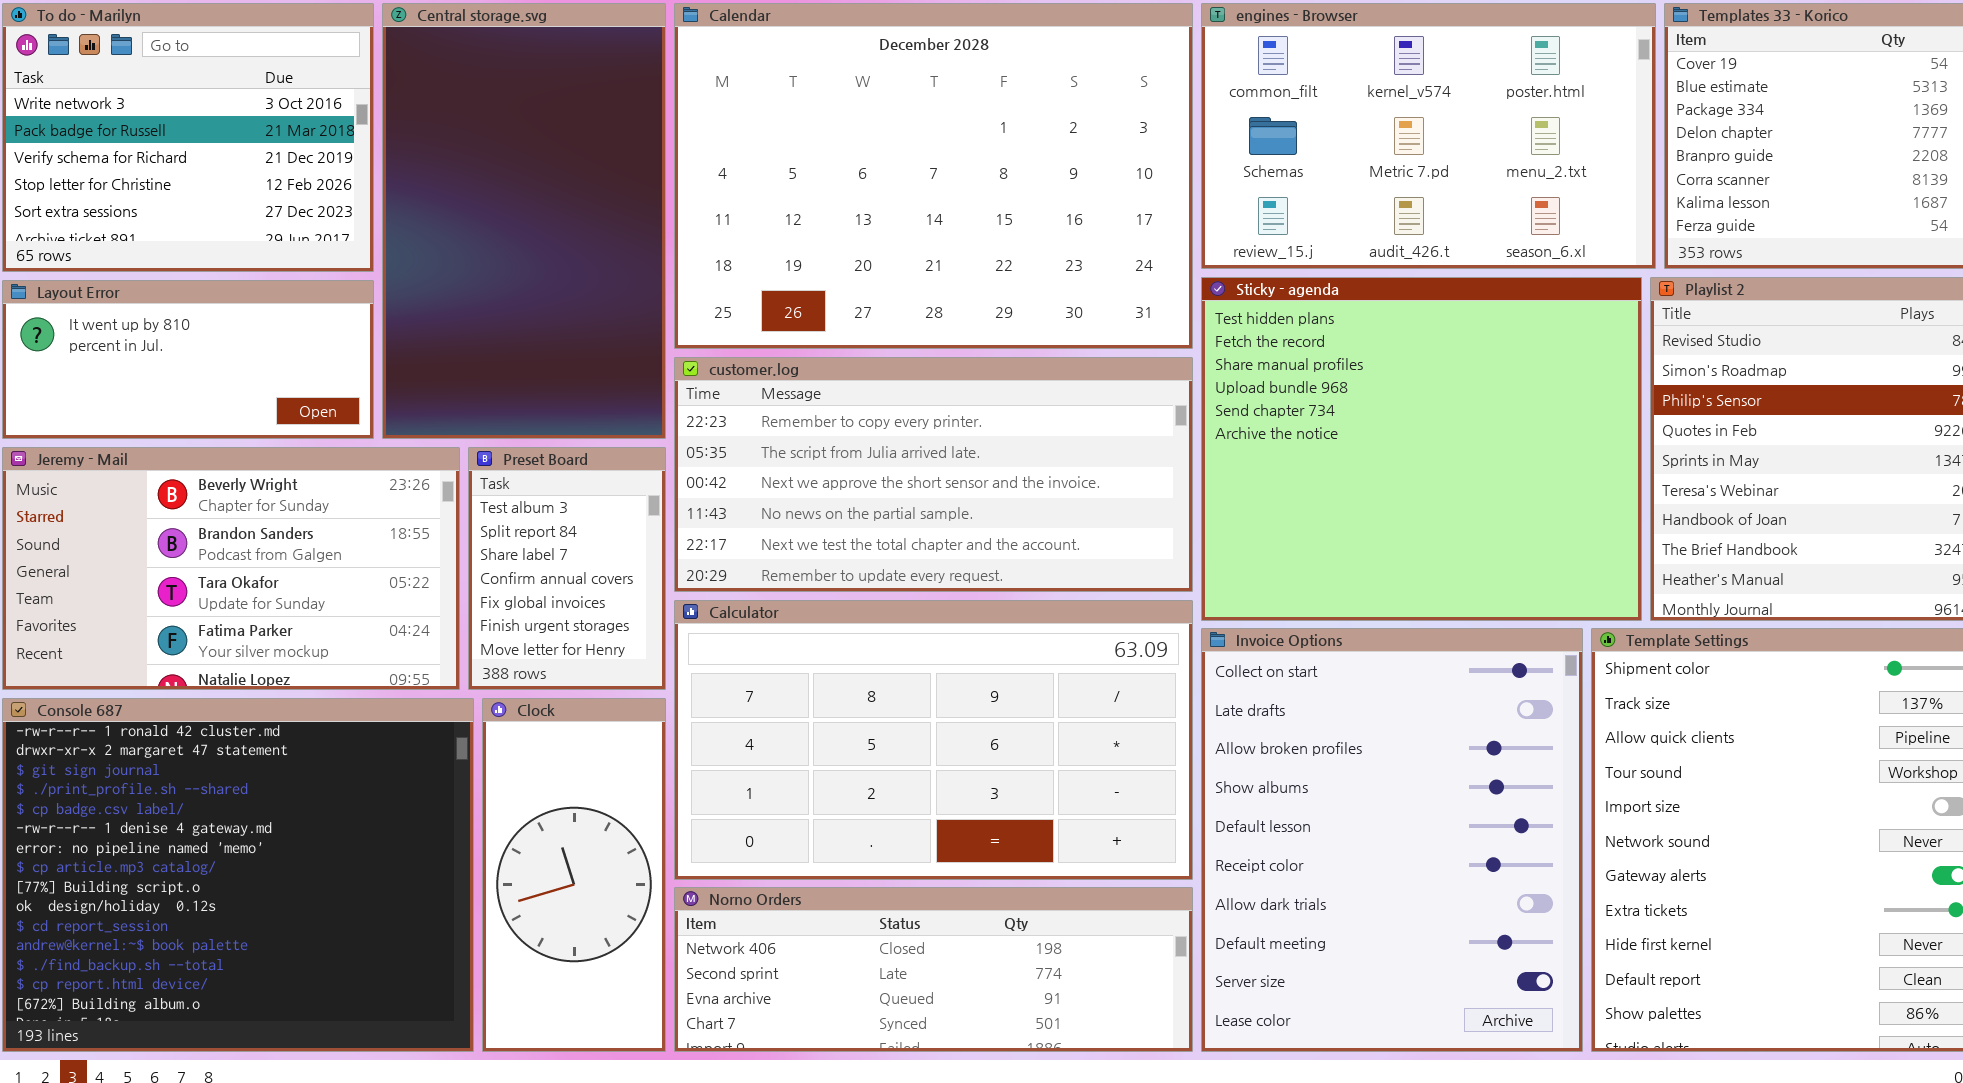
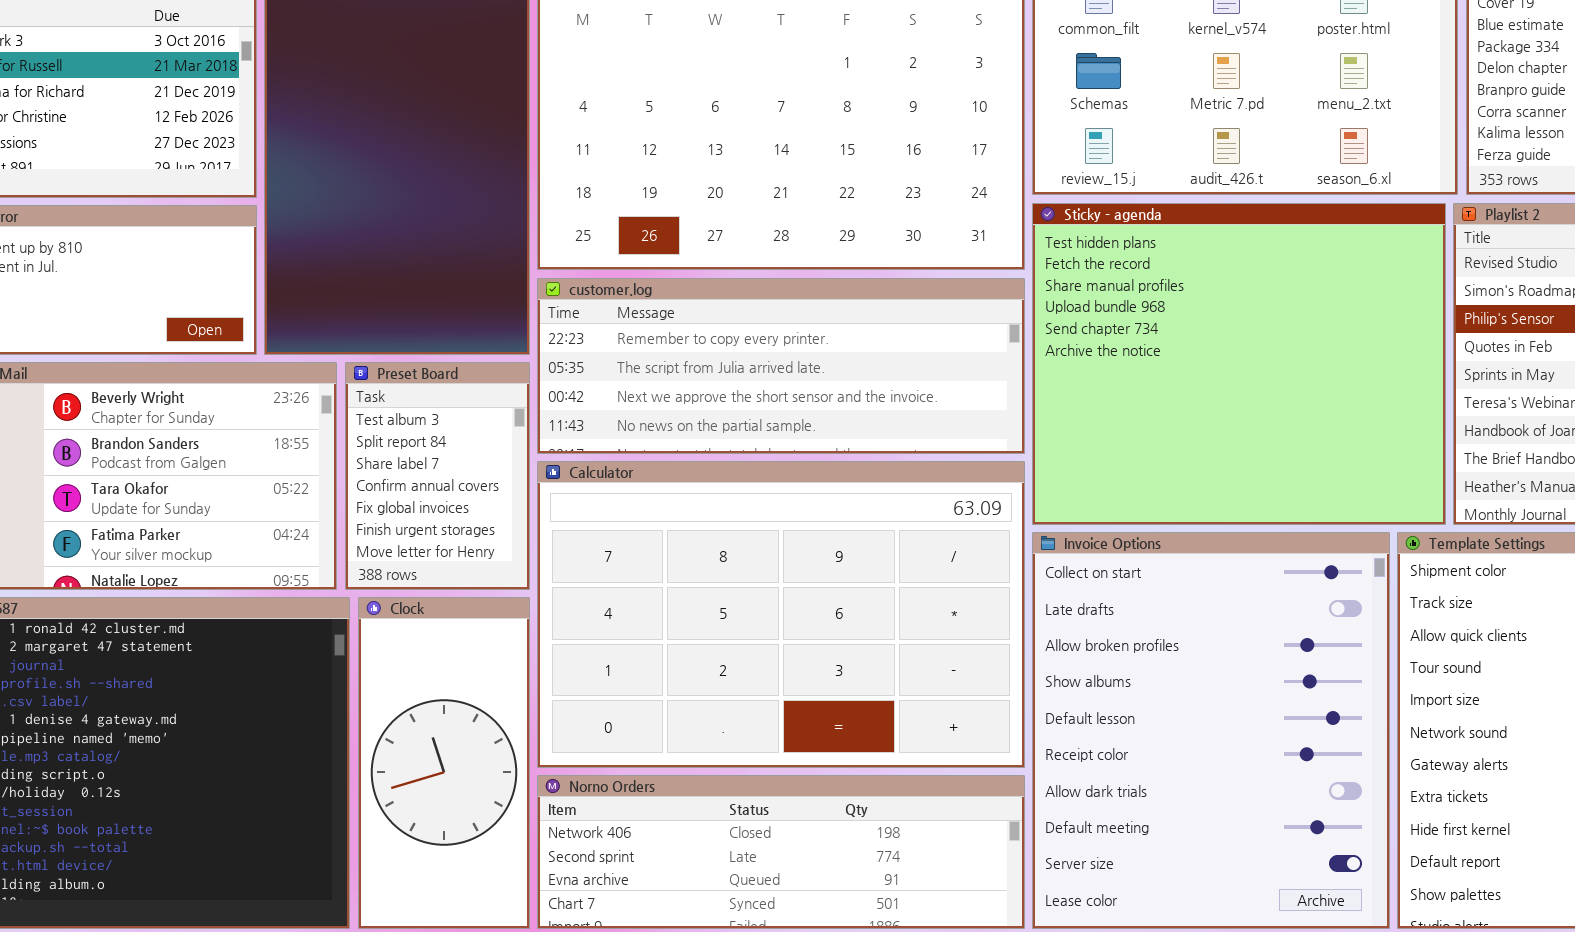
customer.log: [674,357,1193,592] -> [537,278,1025,454], resized
Calculator: [674,600,1193,880] -> [537,461,1025,768], resized

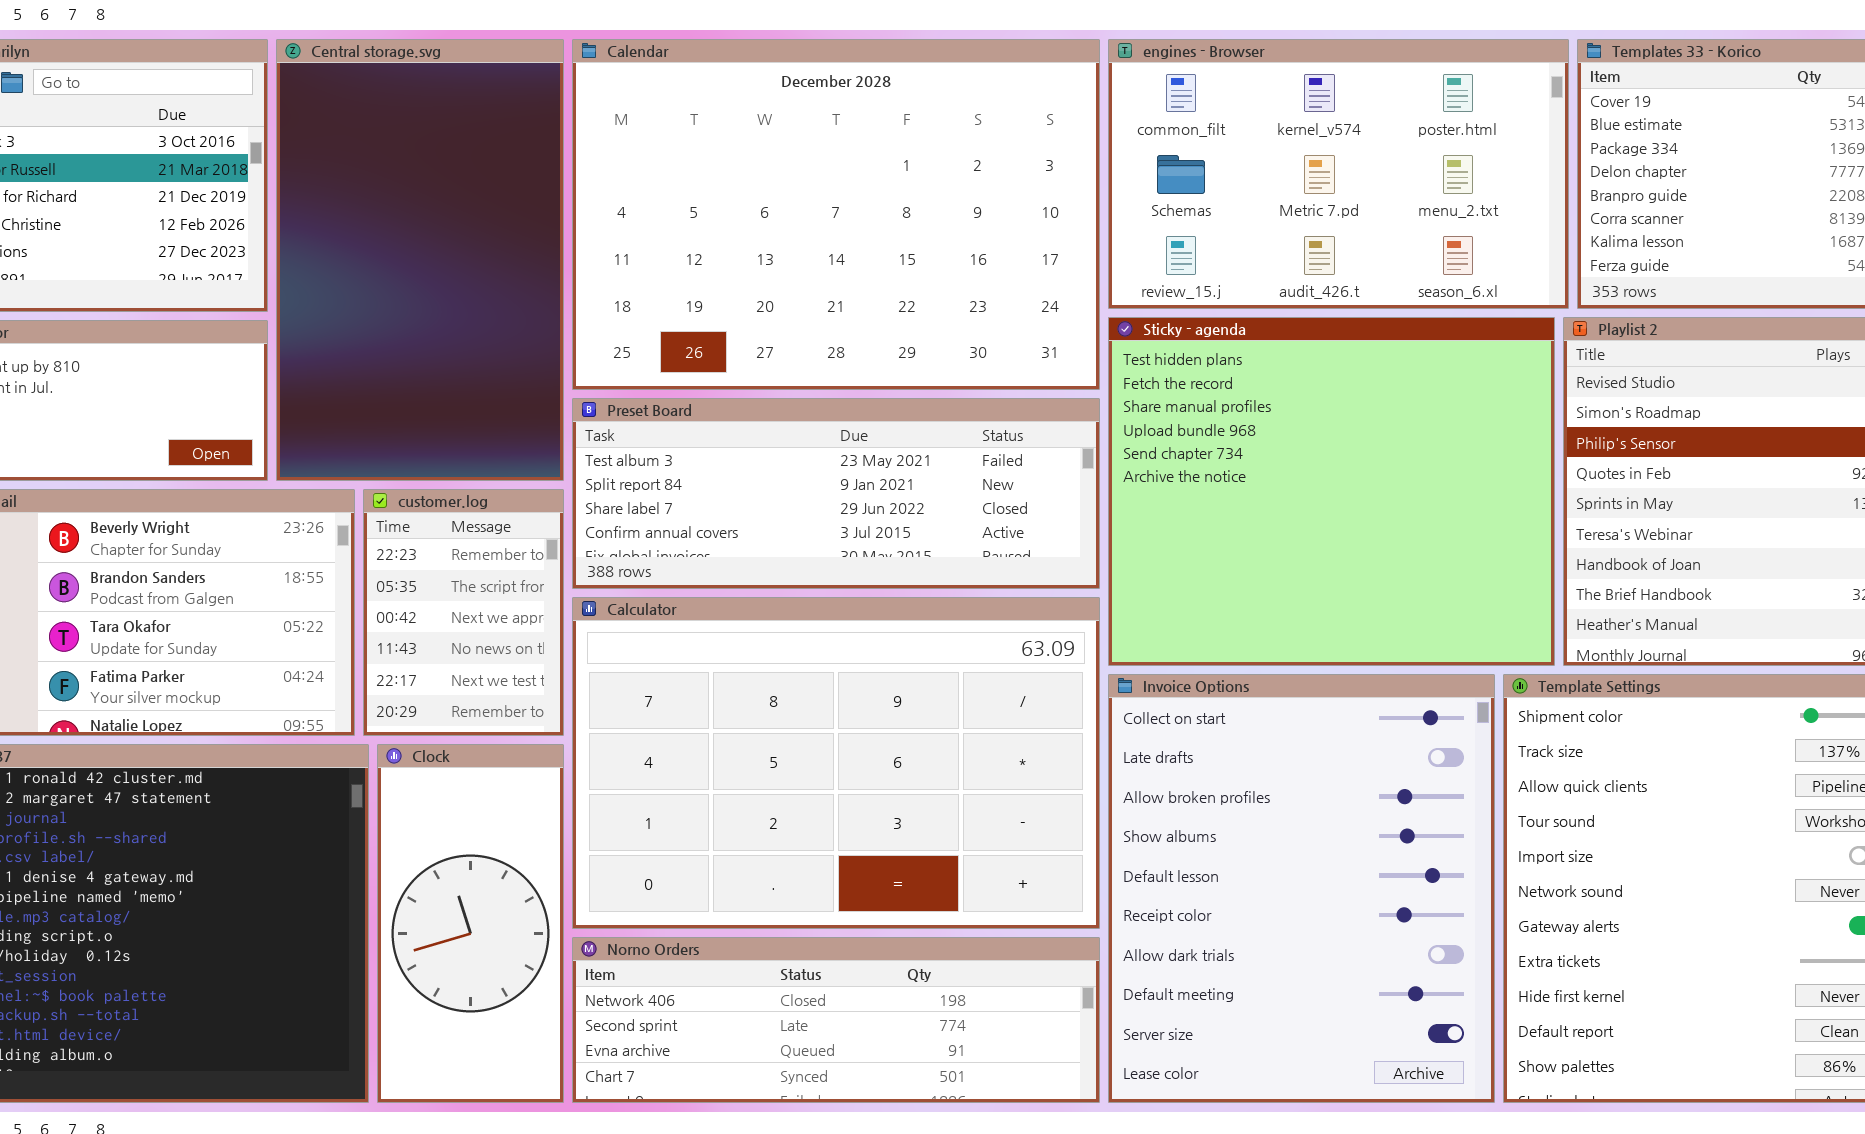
customer.log: [537,278,1025,454] -> [363,489,564,736], moved, resized
Preset Board: [345,362,530,590] -> [572,398,1100,589], moved, resized

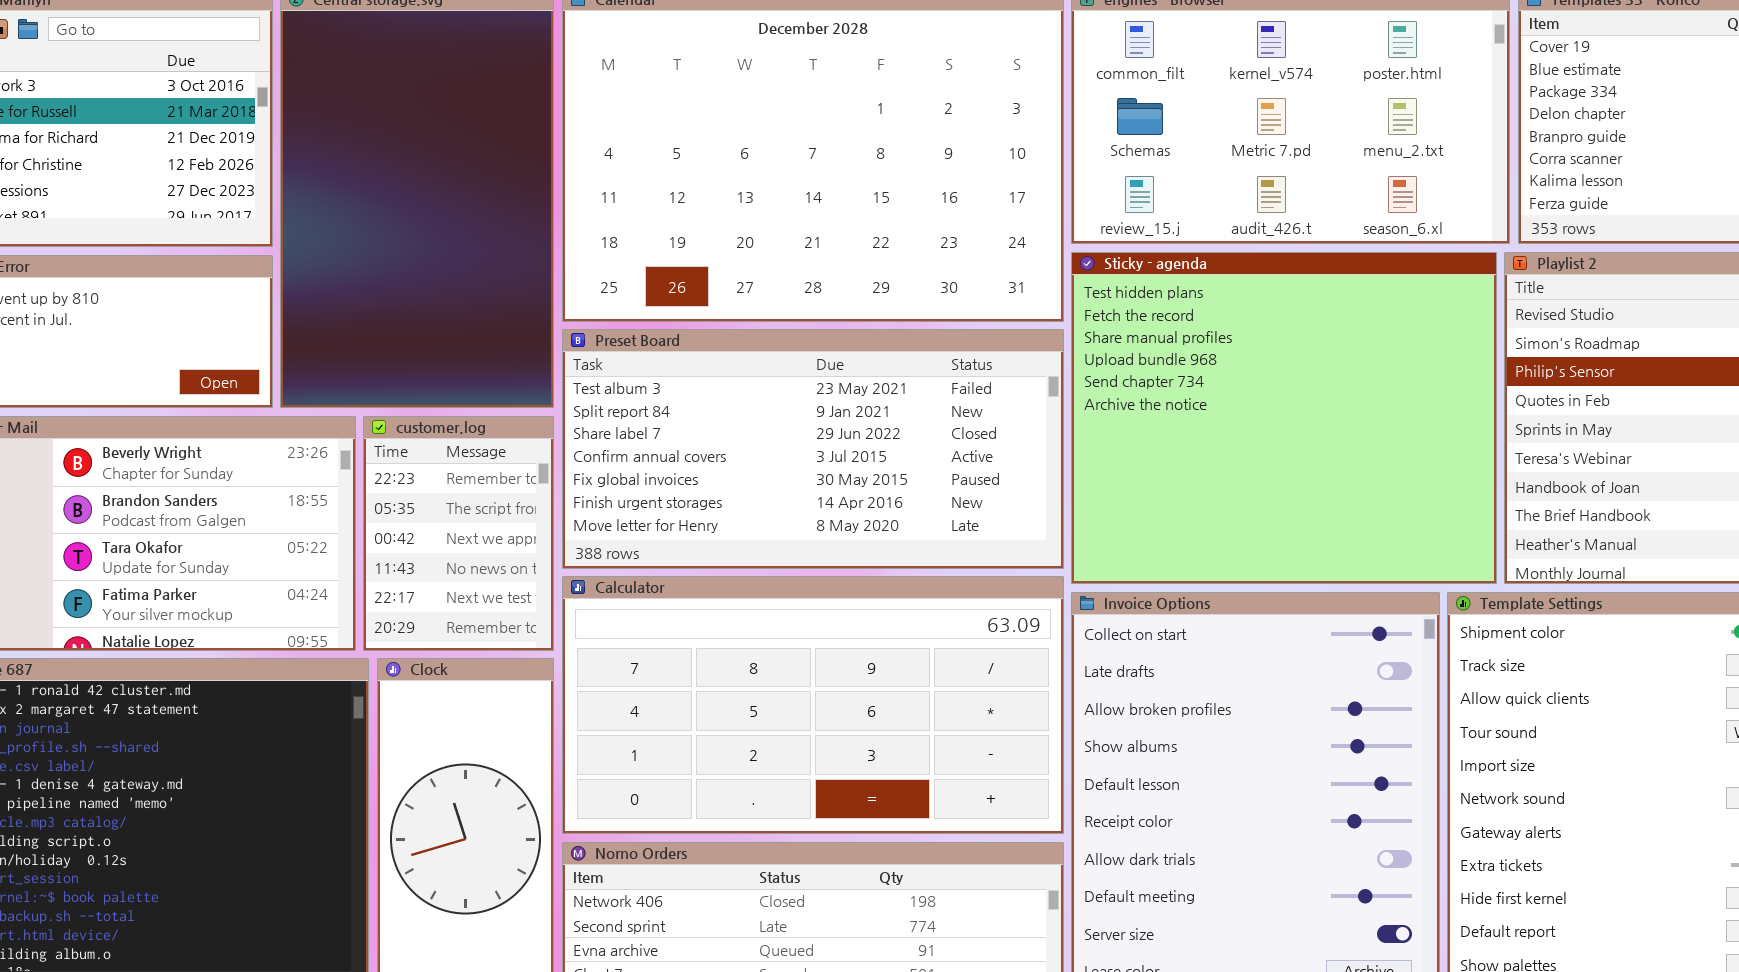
Preset Board: [572,398,1100,589] -> [562,329,1064,569], resized
Calculator: [572,597,1100,929] -> [562,576,1064,834], resized

